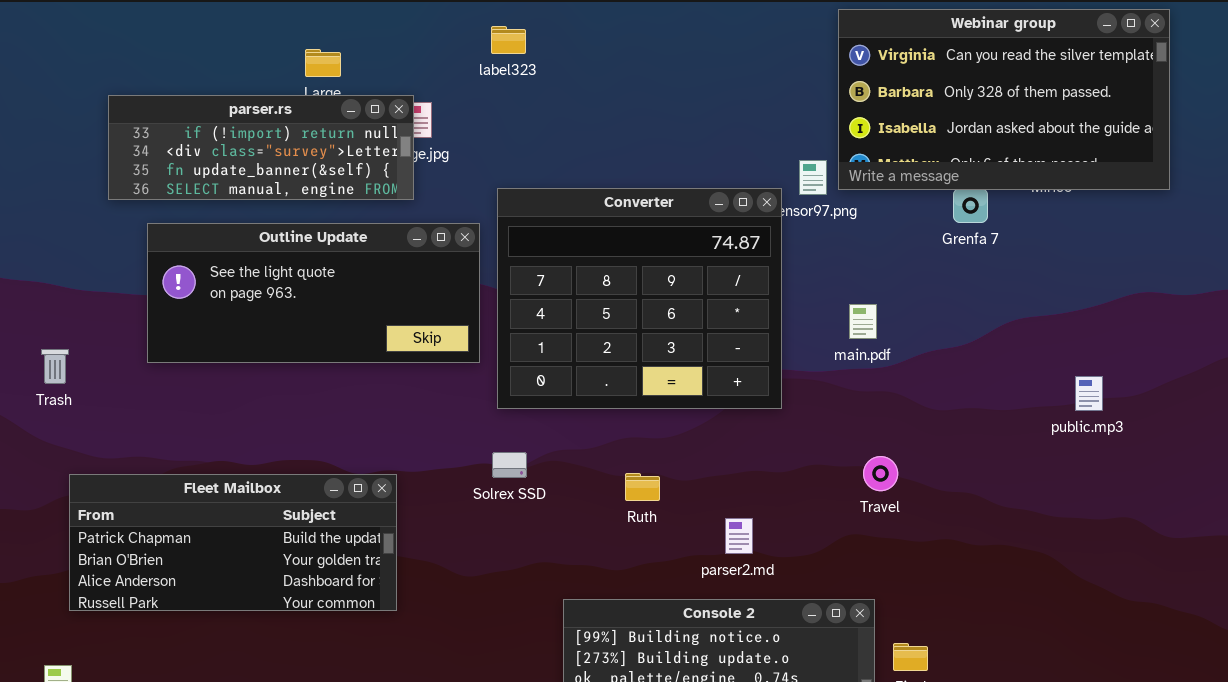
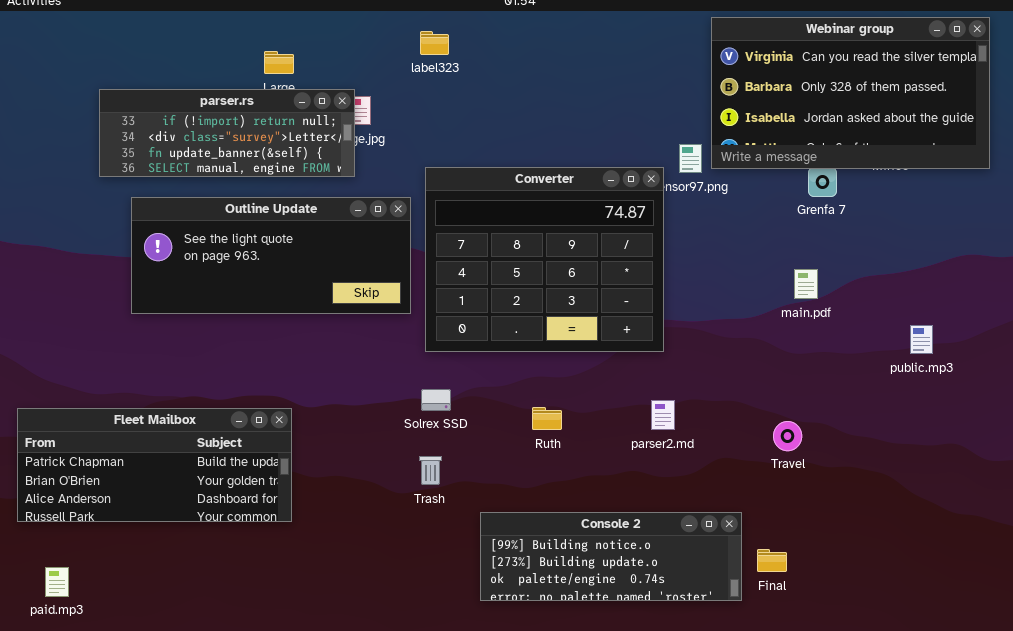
main.pdf: [849,304,877,339] -> [794,269,818,299], moved
Trash: [41,349,69,384] -> [419,456,442,485], moved
Travel: [863,456,898,491] -> [773,421,802,451], moved
Fleet Mailbox: [69,474,397,611] -> [17,408,292,522], moved
parser2.md: [725,518,753,554] -> [651,400,675,430], moved

